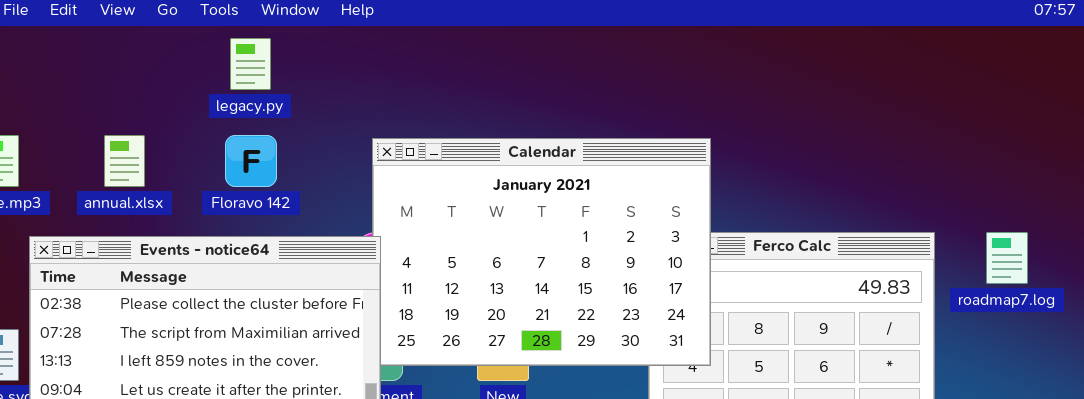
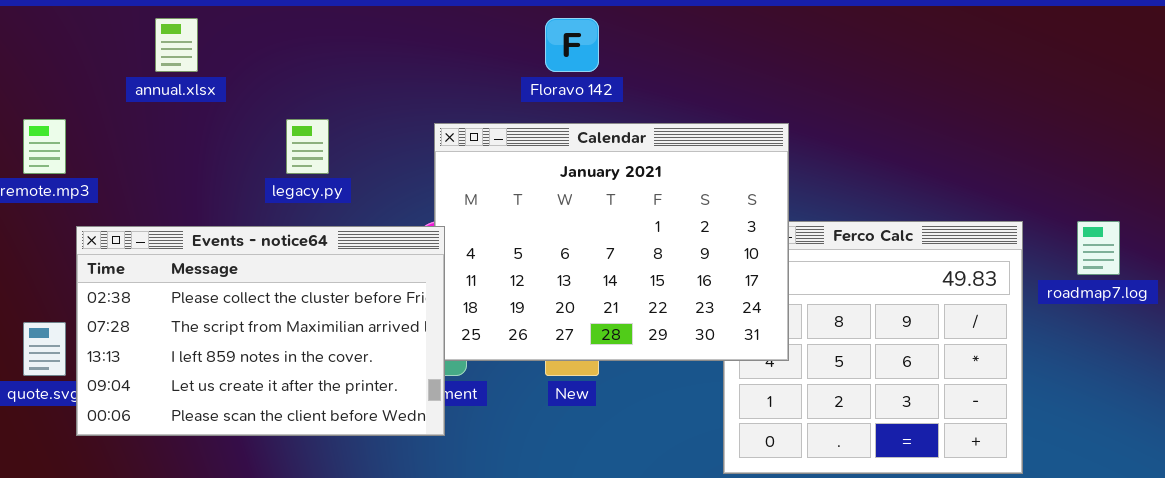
legacy.py: [230,38,271,90] -> [286,119,329,174], moved
annual.xlsx: [104,135,145,187] -> [155,18,198,72], moved
Floravo 142: [225,135,277,187] -> [545,18,599,72], moved

